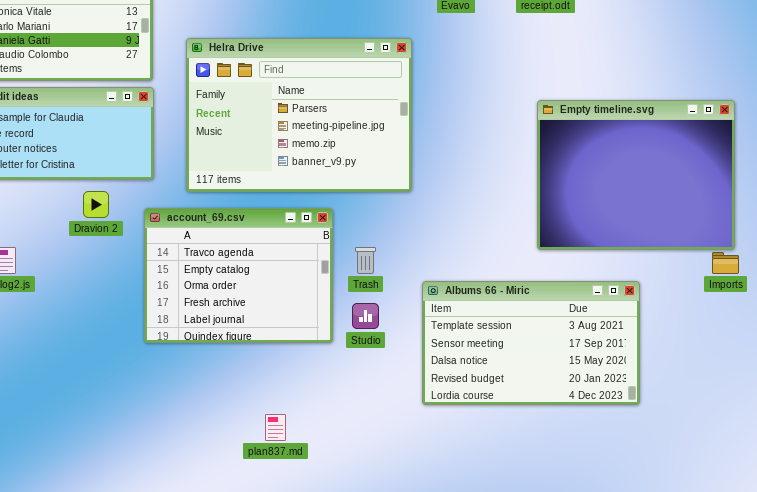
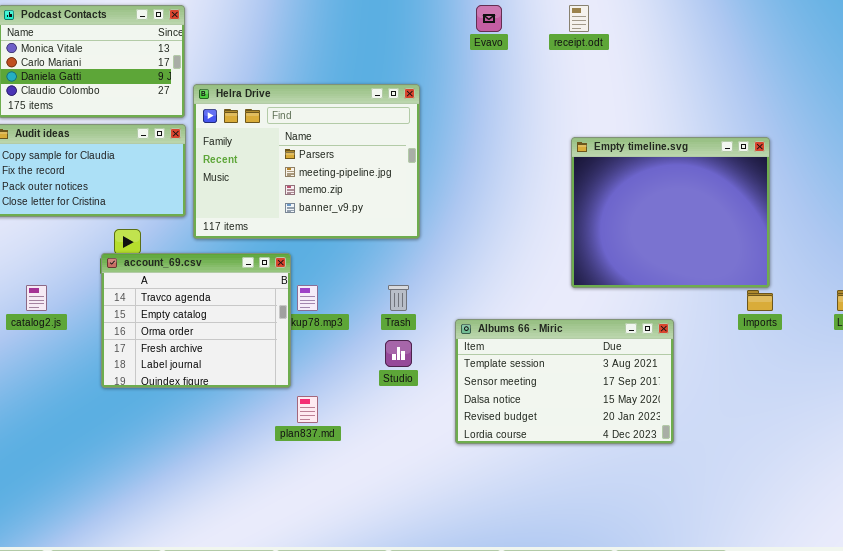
Helra Drive: [186,38,412,192] -> [193,84,420,239], moved
account_69.csv: [144,208,333,343] -> [101,253,291,388], moved
plan837.md: [265,414,286,441] -> [297,396,318,423], moved

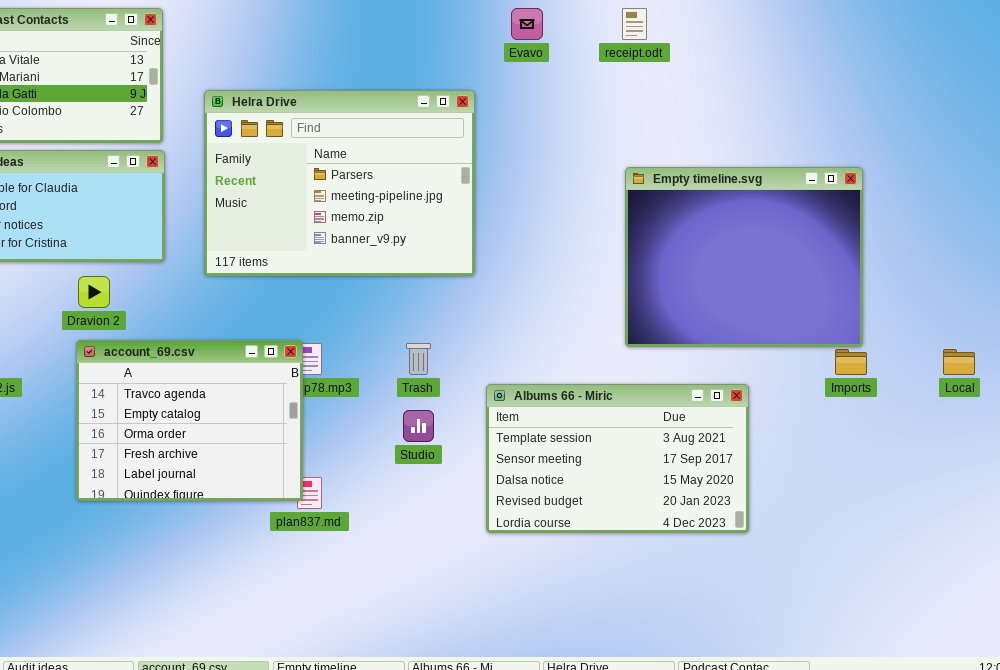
Helra Drive: [193,84,420,239] -> [204,90,475,276], moved
account_69.csv: [101,253,291,388] -> [76,340,303,501], moved

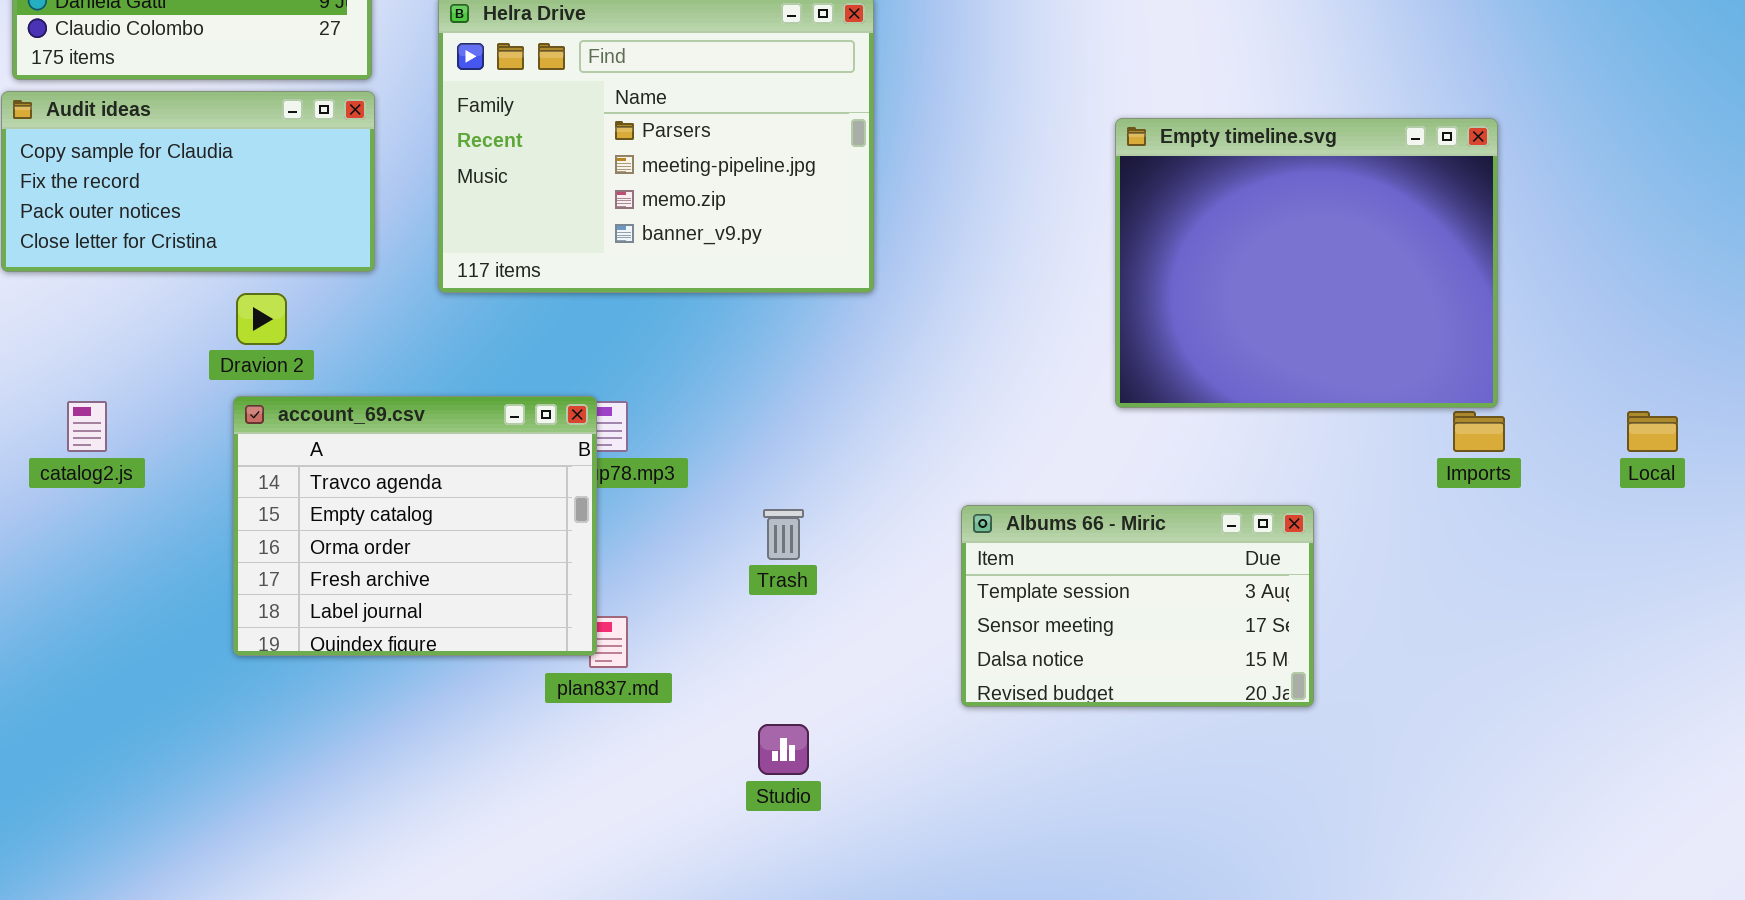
Trash: [406,343,431,375] -> [763,509,804,560], moved
Albums 66 - Miric: [486,384,749,533] -> [961,505,1314,707], resized
Studio: [403,410,434,442] -> [758,724,809,775], moved

